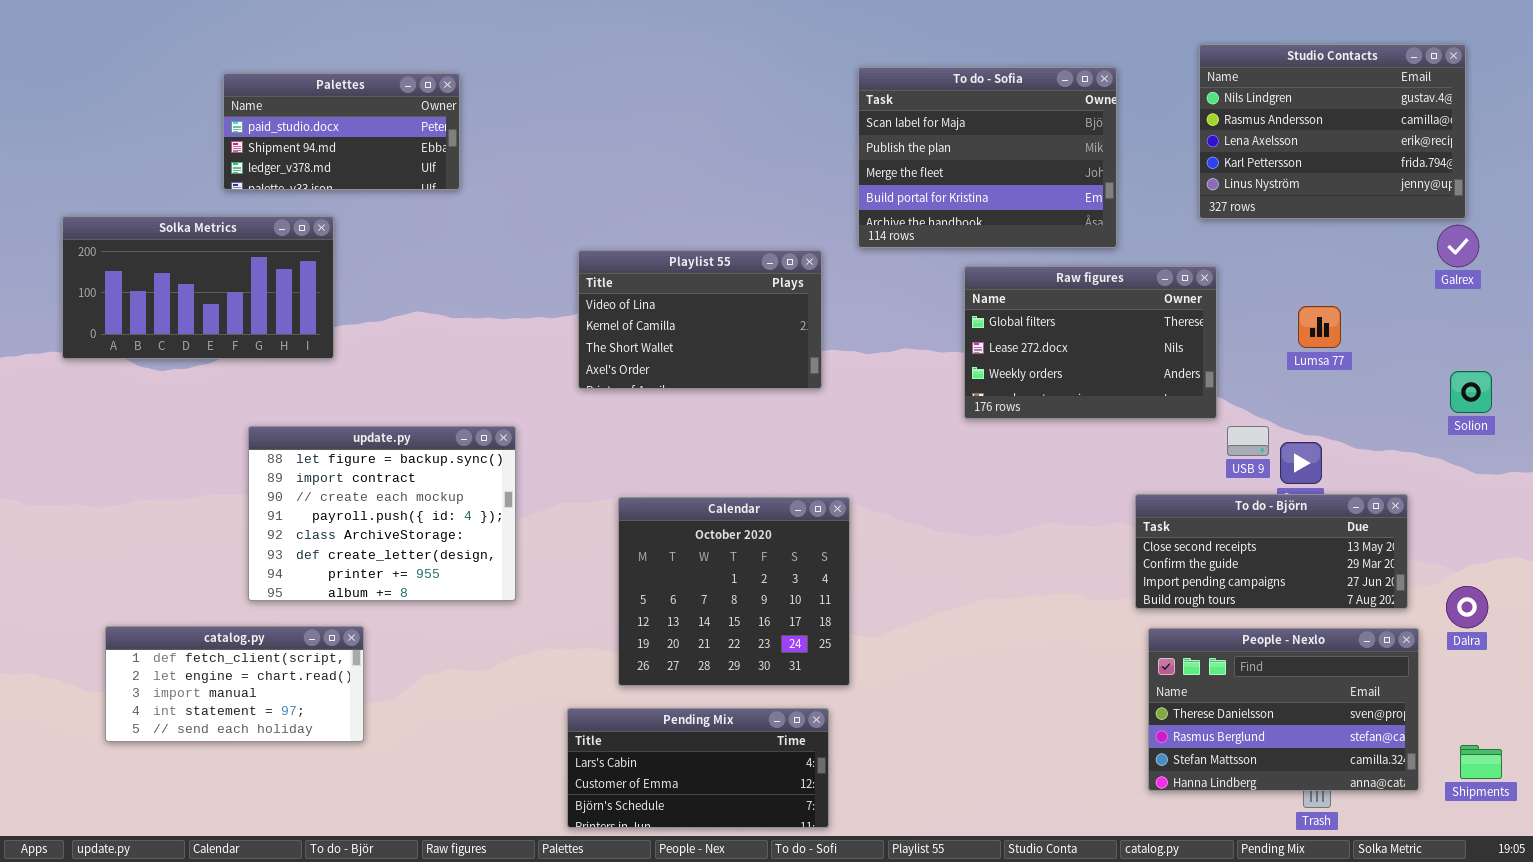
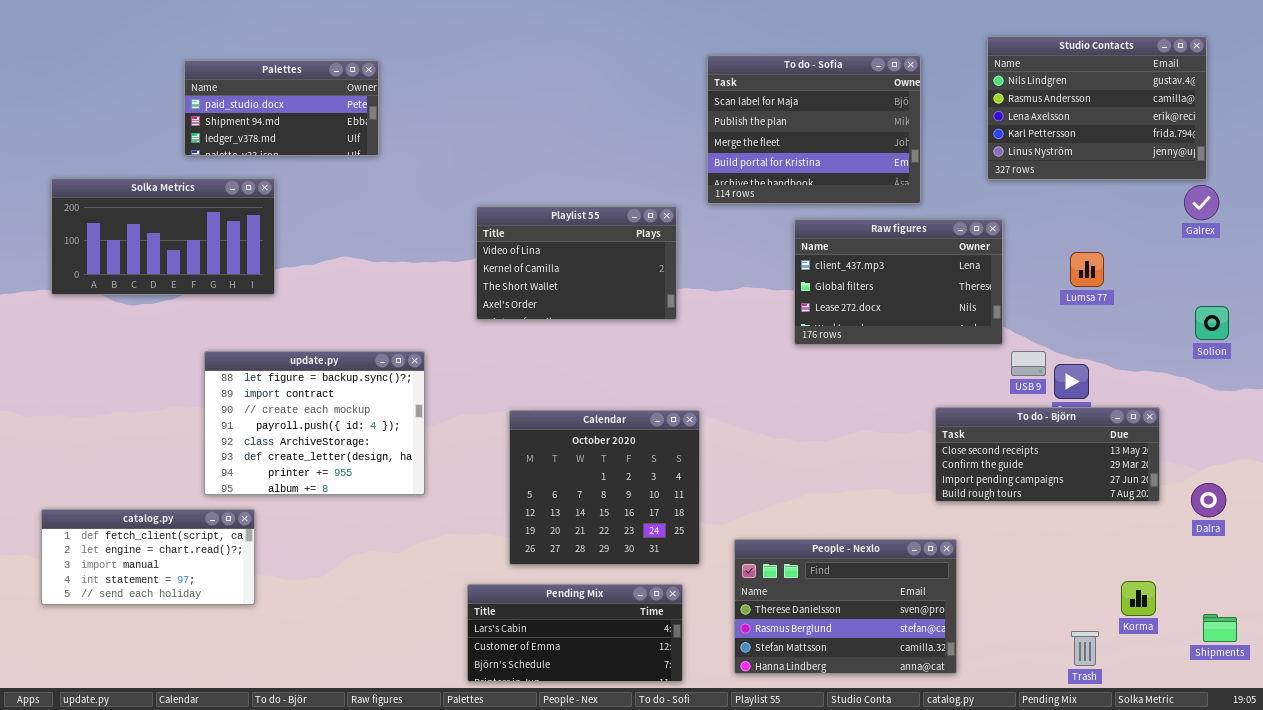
Raw figures: [964,266,1217,419] -> [794,219,1003,345], scrolled up 1 row
catalog.py: [105,626,364,742] -> [41,509,255,605], moved
People - Nexlo: [1148,628,1419,791] -> [734,539,957,674], moved

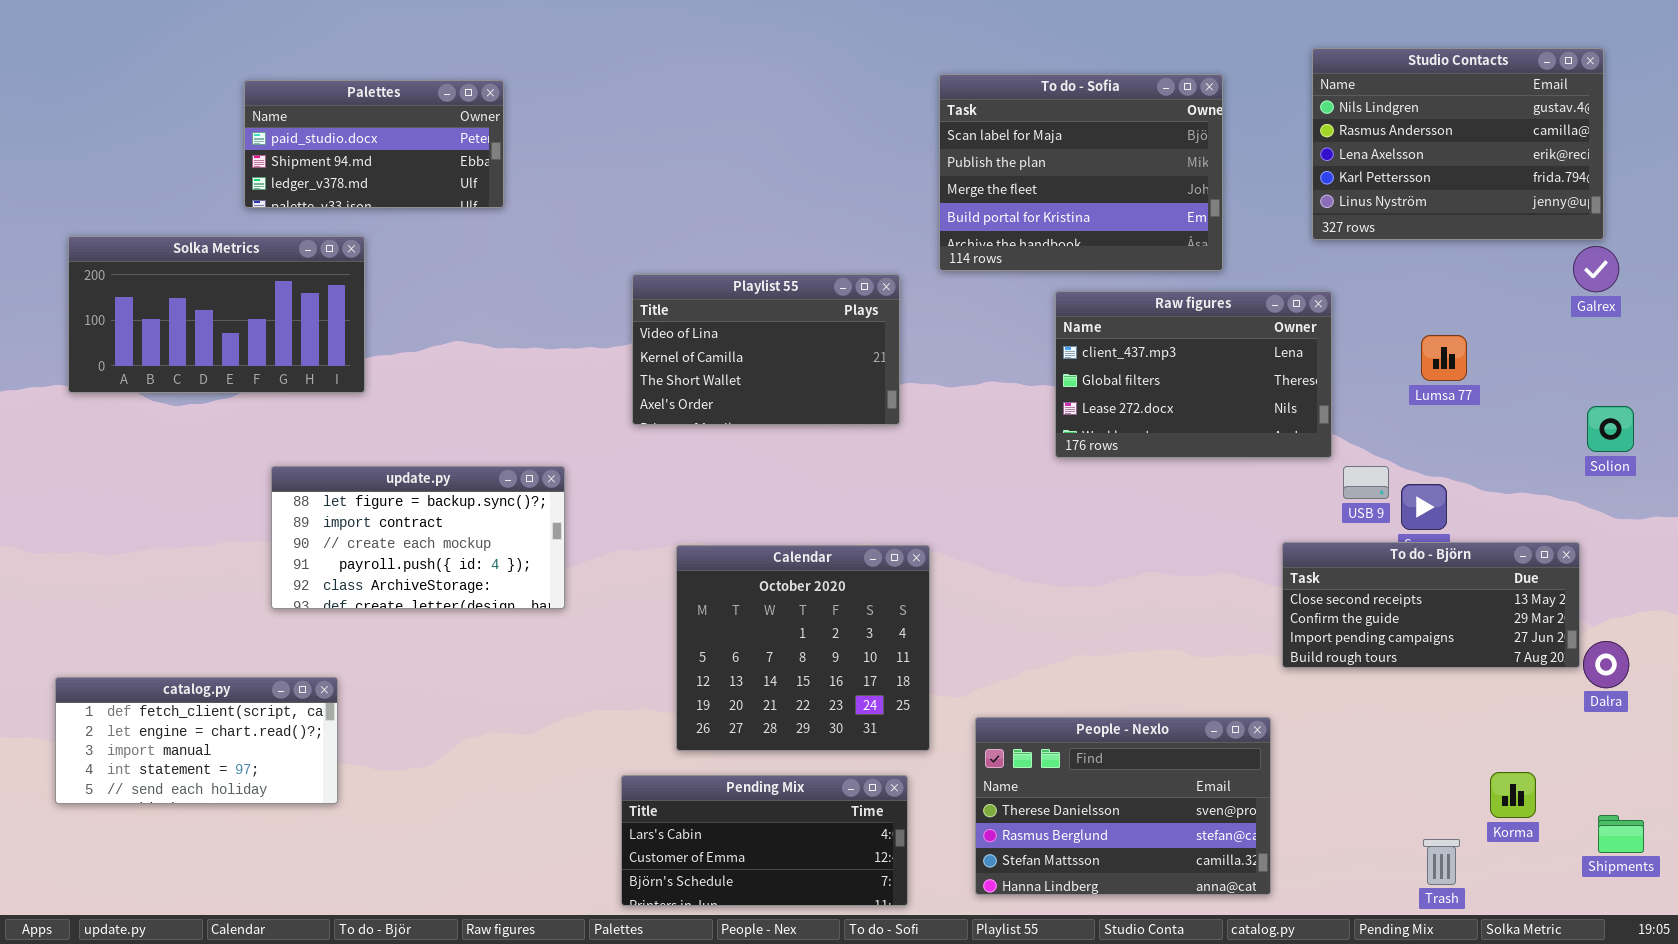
update.py: [204,351,425,495] -> [271,466,565,609], resized
To do - Björn: [935,407,1160,502] -> [1282,542,1580,668], moved

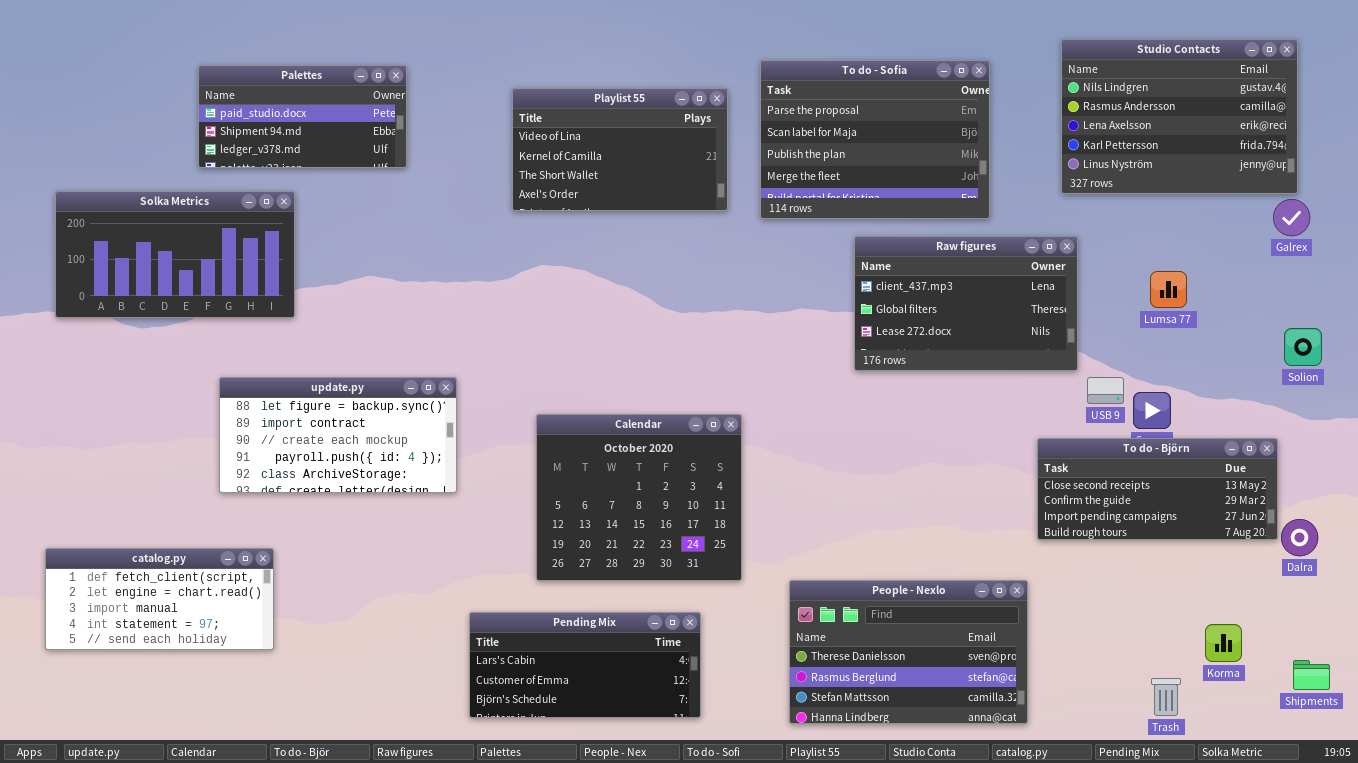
To do - Sofia: [939,74,1223,271] -> [760,60,990,219], scrolled up 1 row
Playlist 55: [632,274,900,425] -> [512,88,728,211], moved
Calendar: [676,545,930,751] -> [536,414,742,581], moved
Pending Mix: [621,775,908,906] -> [469,612,701,718], moved

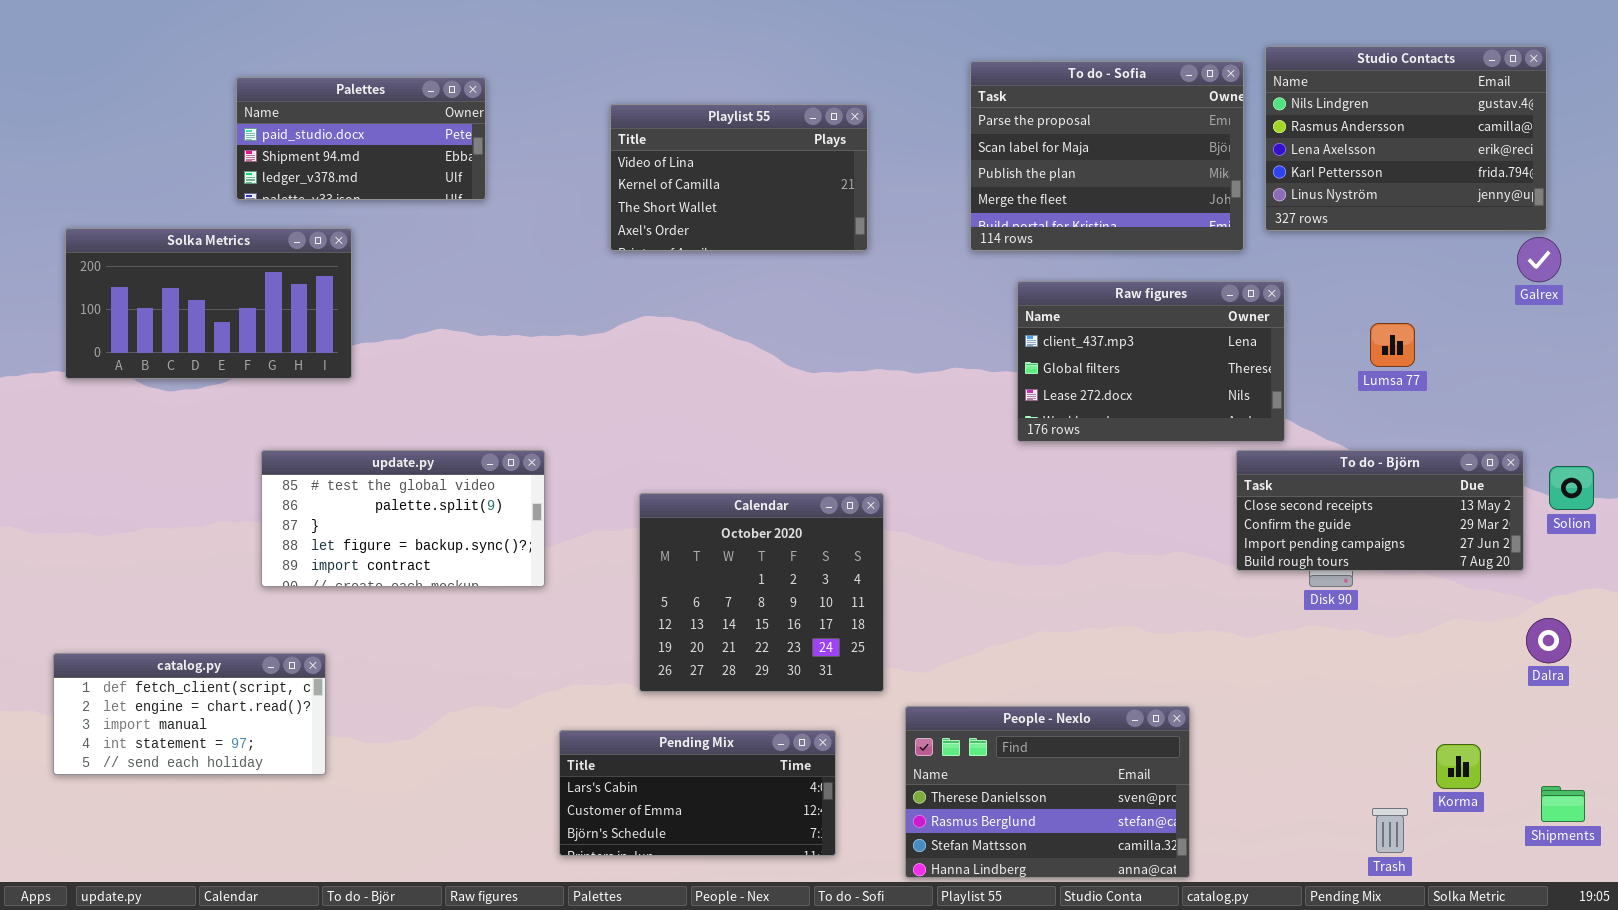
To do - Sofia: [760,60,990,219] -> [970,61,1244,251], moved
Solion: [1284,328,1322,366] -> [1549,466,1594,510], moved
update.py: [219,377,457,493] -> [261,450,545,587], scrolled up 3 rows
To do - Björn: [1037,438,1278,540] -> [1236,450,1524,571], moved
People - Nexlo: [789,580,1028,724] -> [905,706,1190,878], moved

